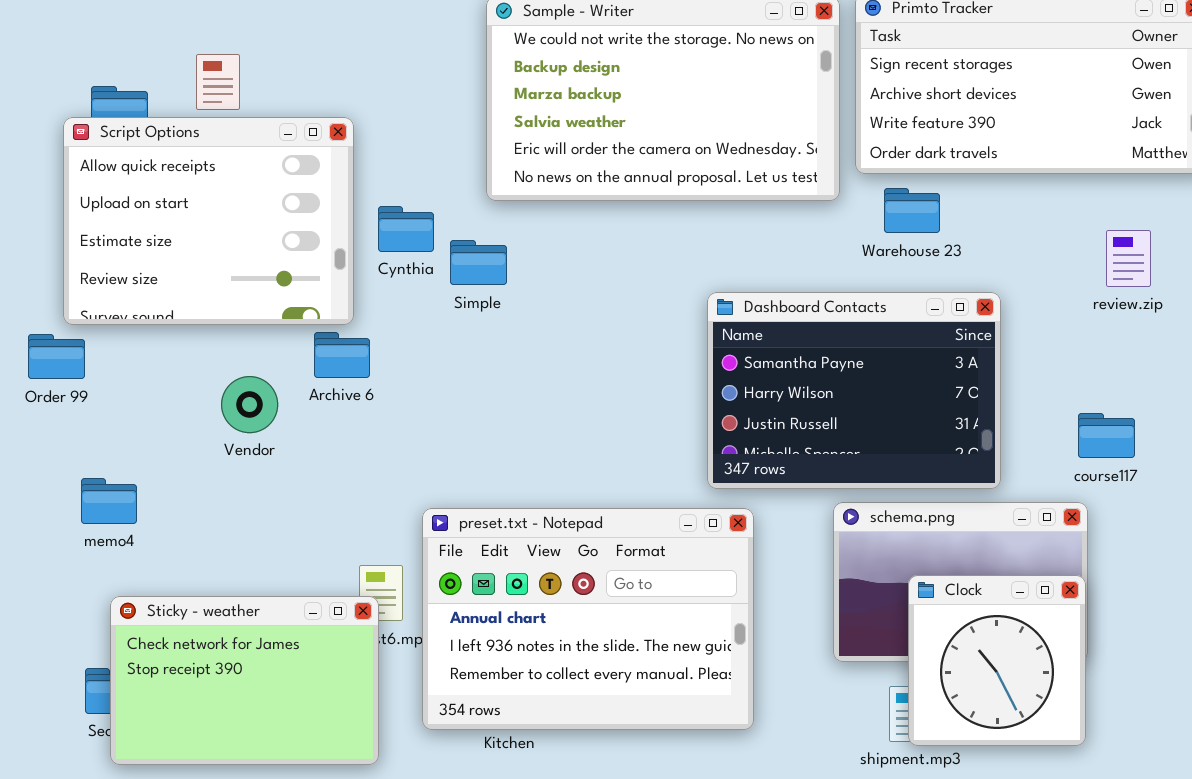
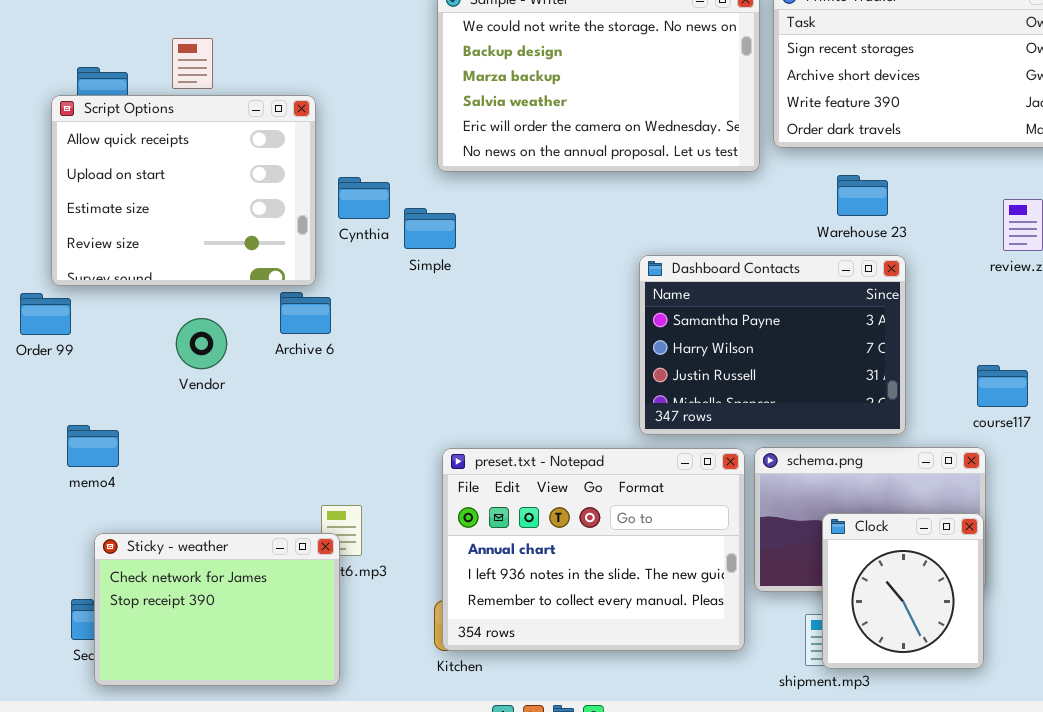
Warehouse 23: [884,188,940,233] -> [837,175,888,216], moved
Vendor: [221,376,278,433] -> [176,318,227,369], moved
preset.txt - Notepad: [422,508,754,730] -> [442,448,745,651], moved

